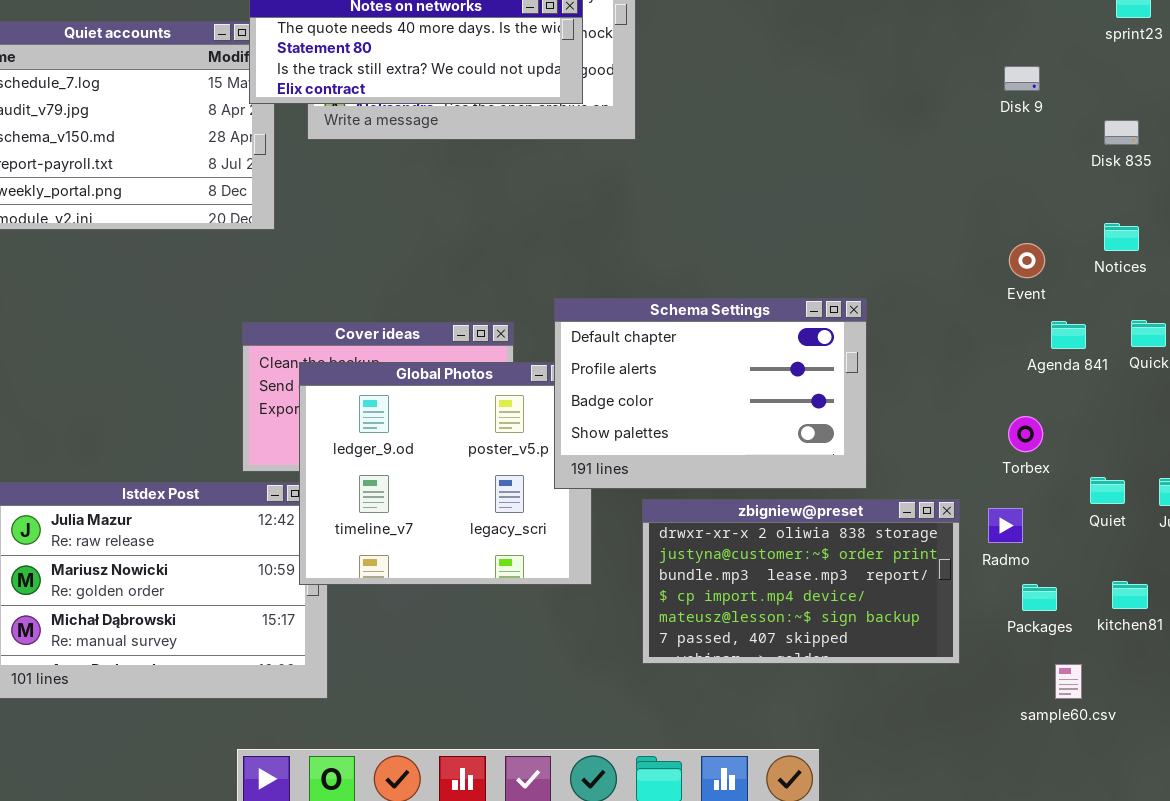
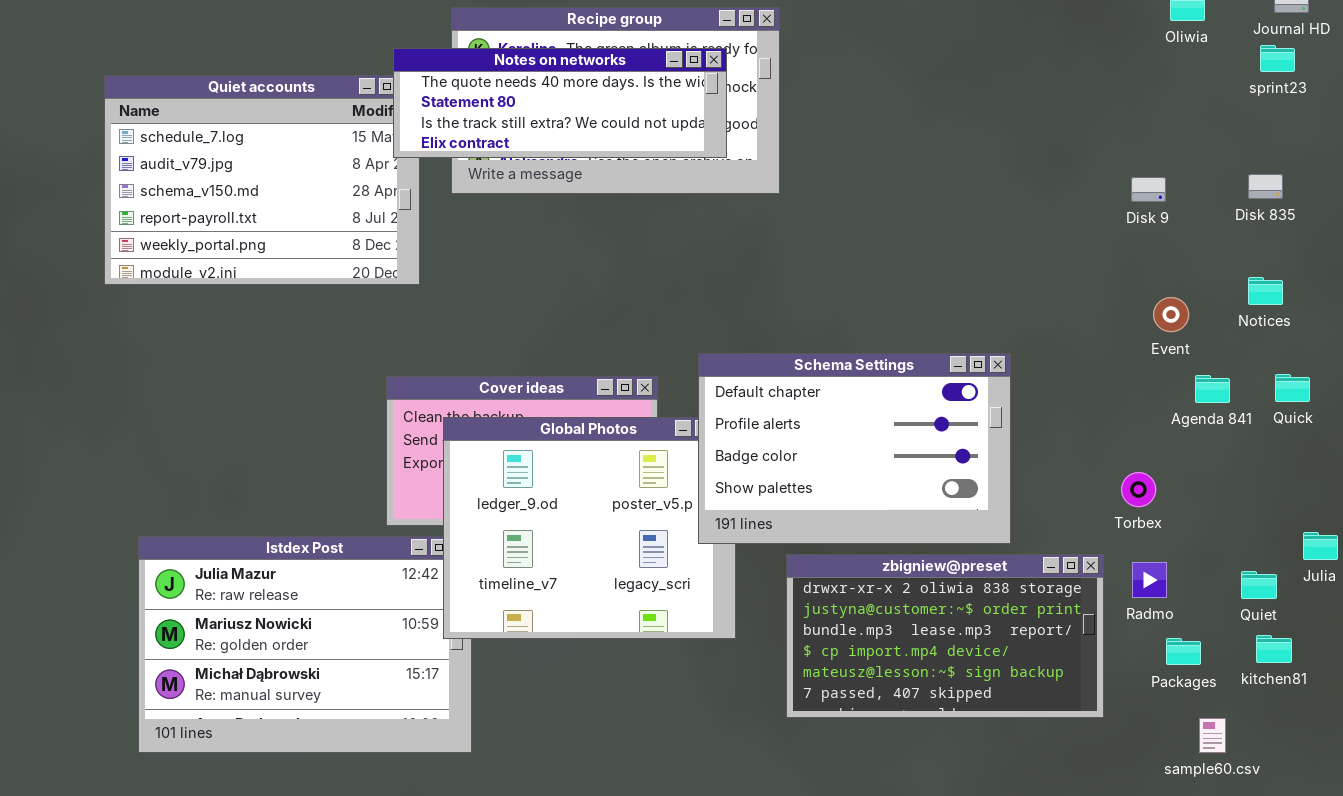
Disk 9: [1004,66,1040,91] -> [1131,177,1166,202], moved
Torbex: [1008,416,1043,452] -> [1121,472,1156,507], moved
Quiet: [1090,477,1125,504] -> [1241,571,1277,599], moved

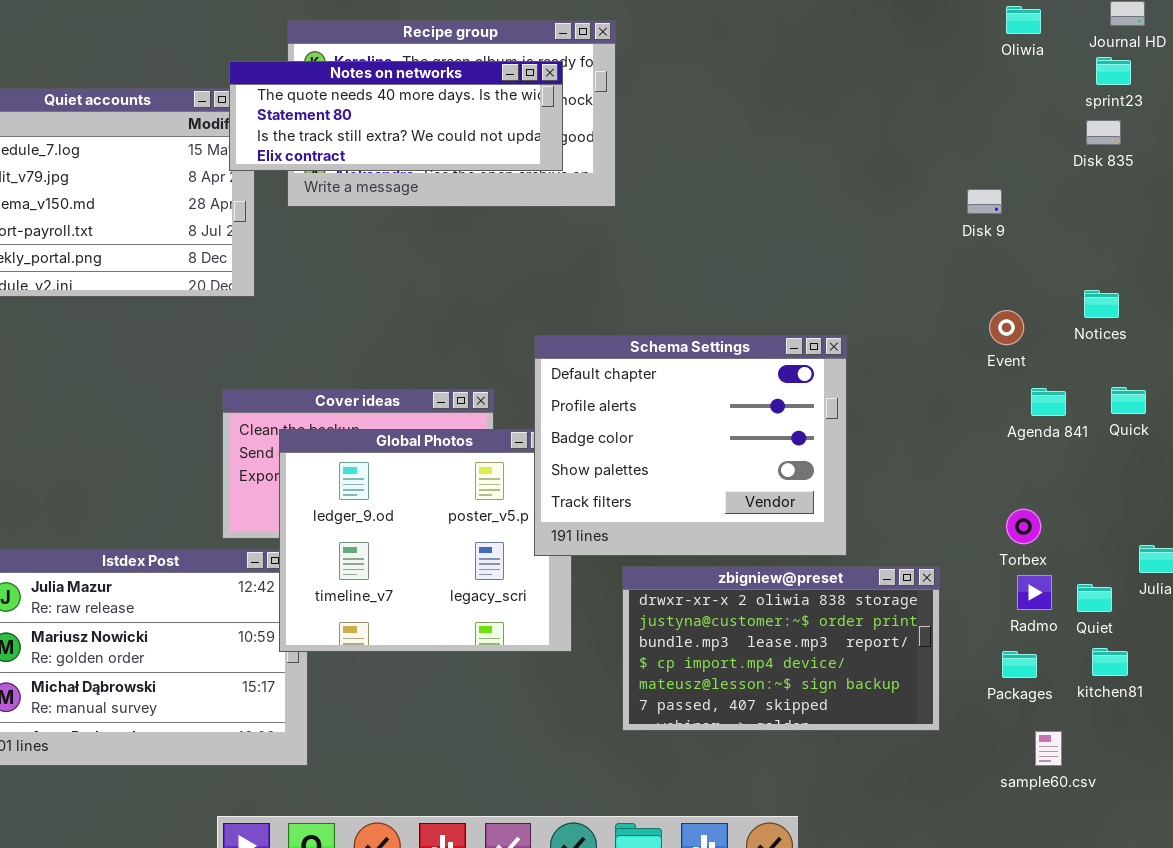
Disk 835: [1248,174,1283,199] -> [1086,120,1121,145], moved
Schema Settings: [698,353,1011,544] -> [534,335,847,556], resized
Torbex: [1121,472,1156,507] -> [1006,509,1041,544], moved
Radmo: [1132,562,1167,598] -> [1017,575,1052,610], moved

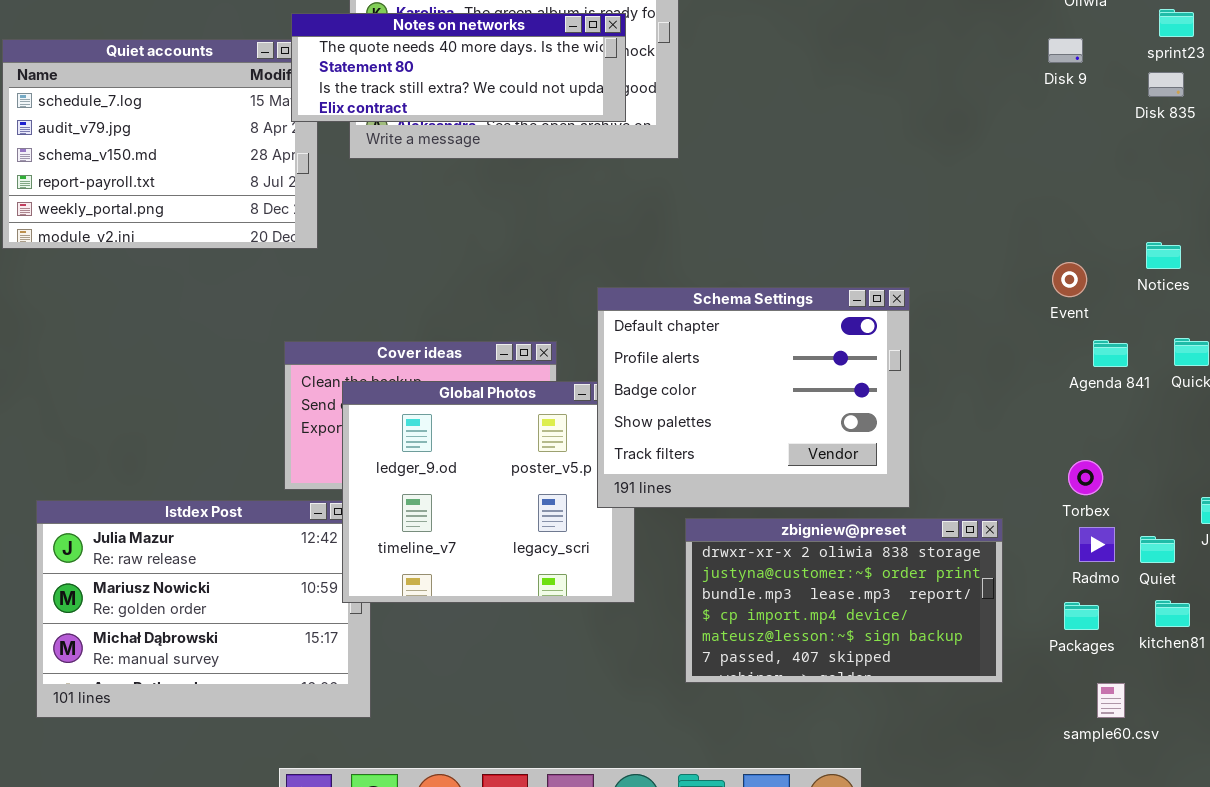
Disk 9: [967,189,1002,214] -> [1048,38,1083,63], moved

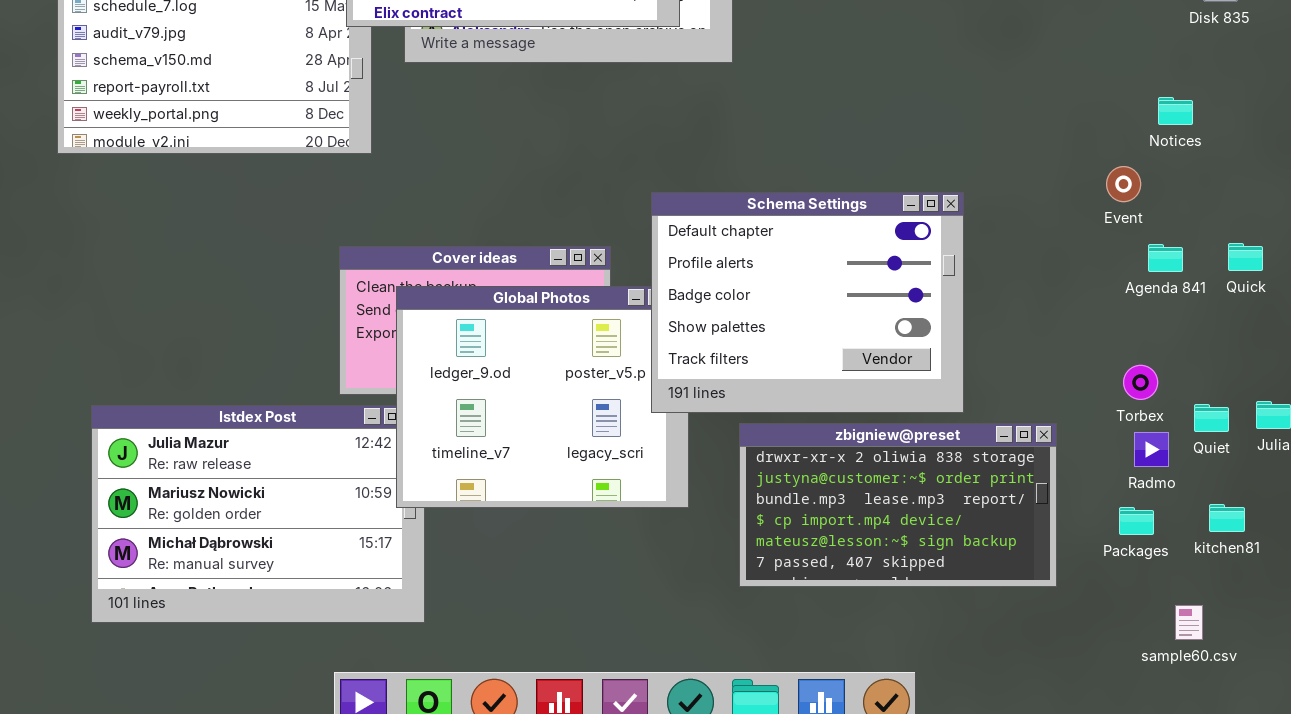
Notices: [1146,242,1181,269] -> [1158,97,1193,125], moved
Quiet: [1140,536,1175,563] -> [1194,404,1229,432], moved
sample60.csv: [1097,683,1125,718] -> [1175,605,1203,640], moved

